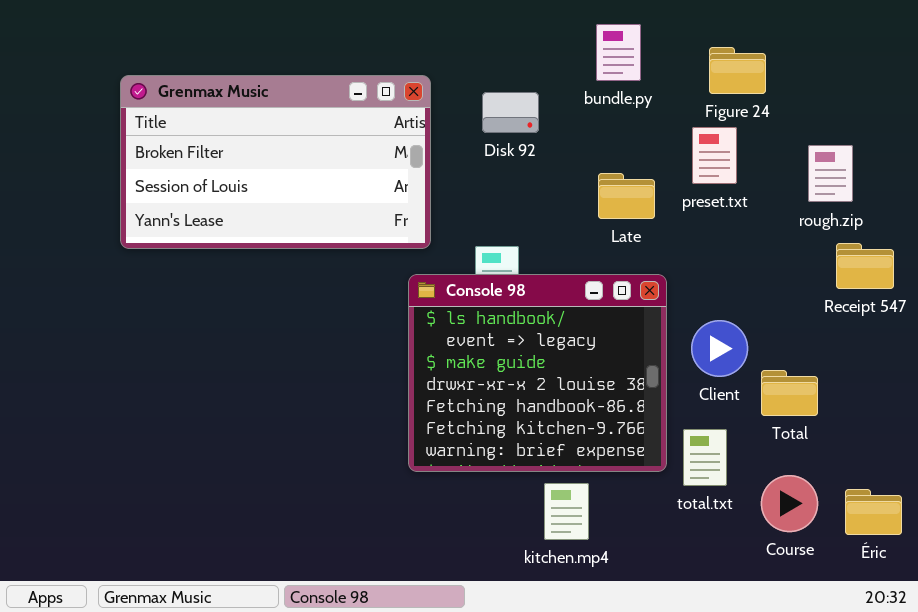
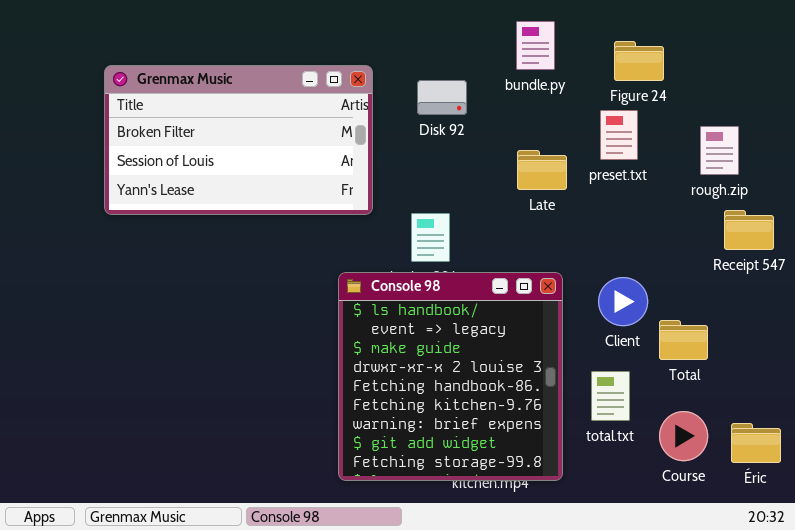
Console 98: [408,274,667,472] -> [338,272,563,481], moved, resized

